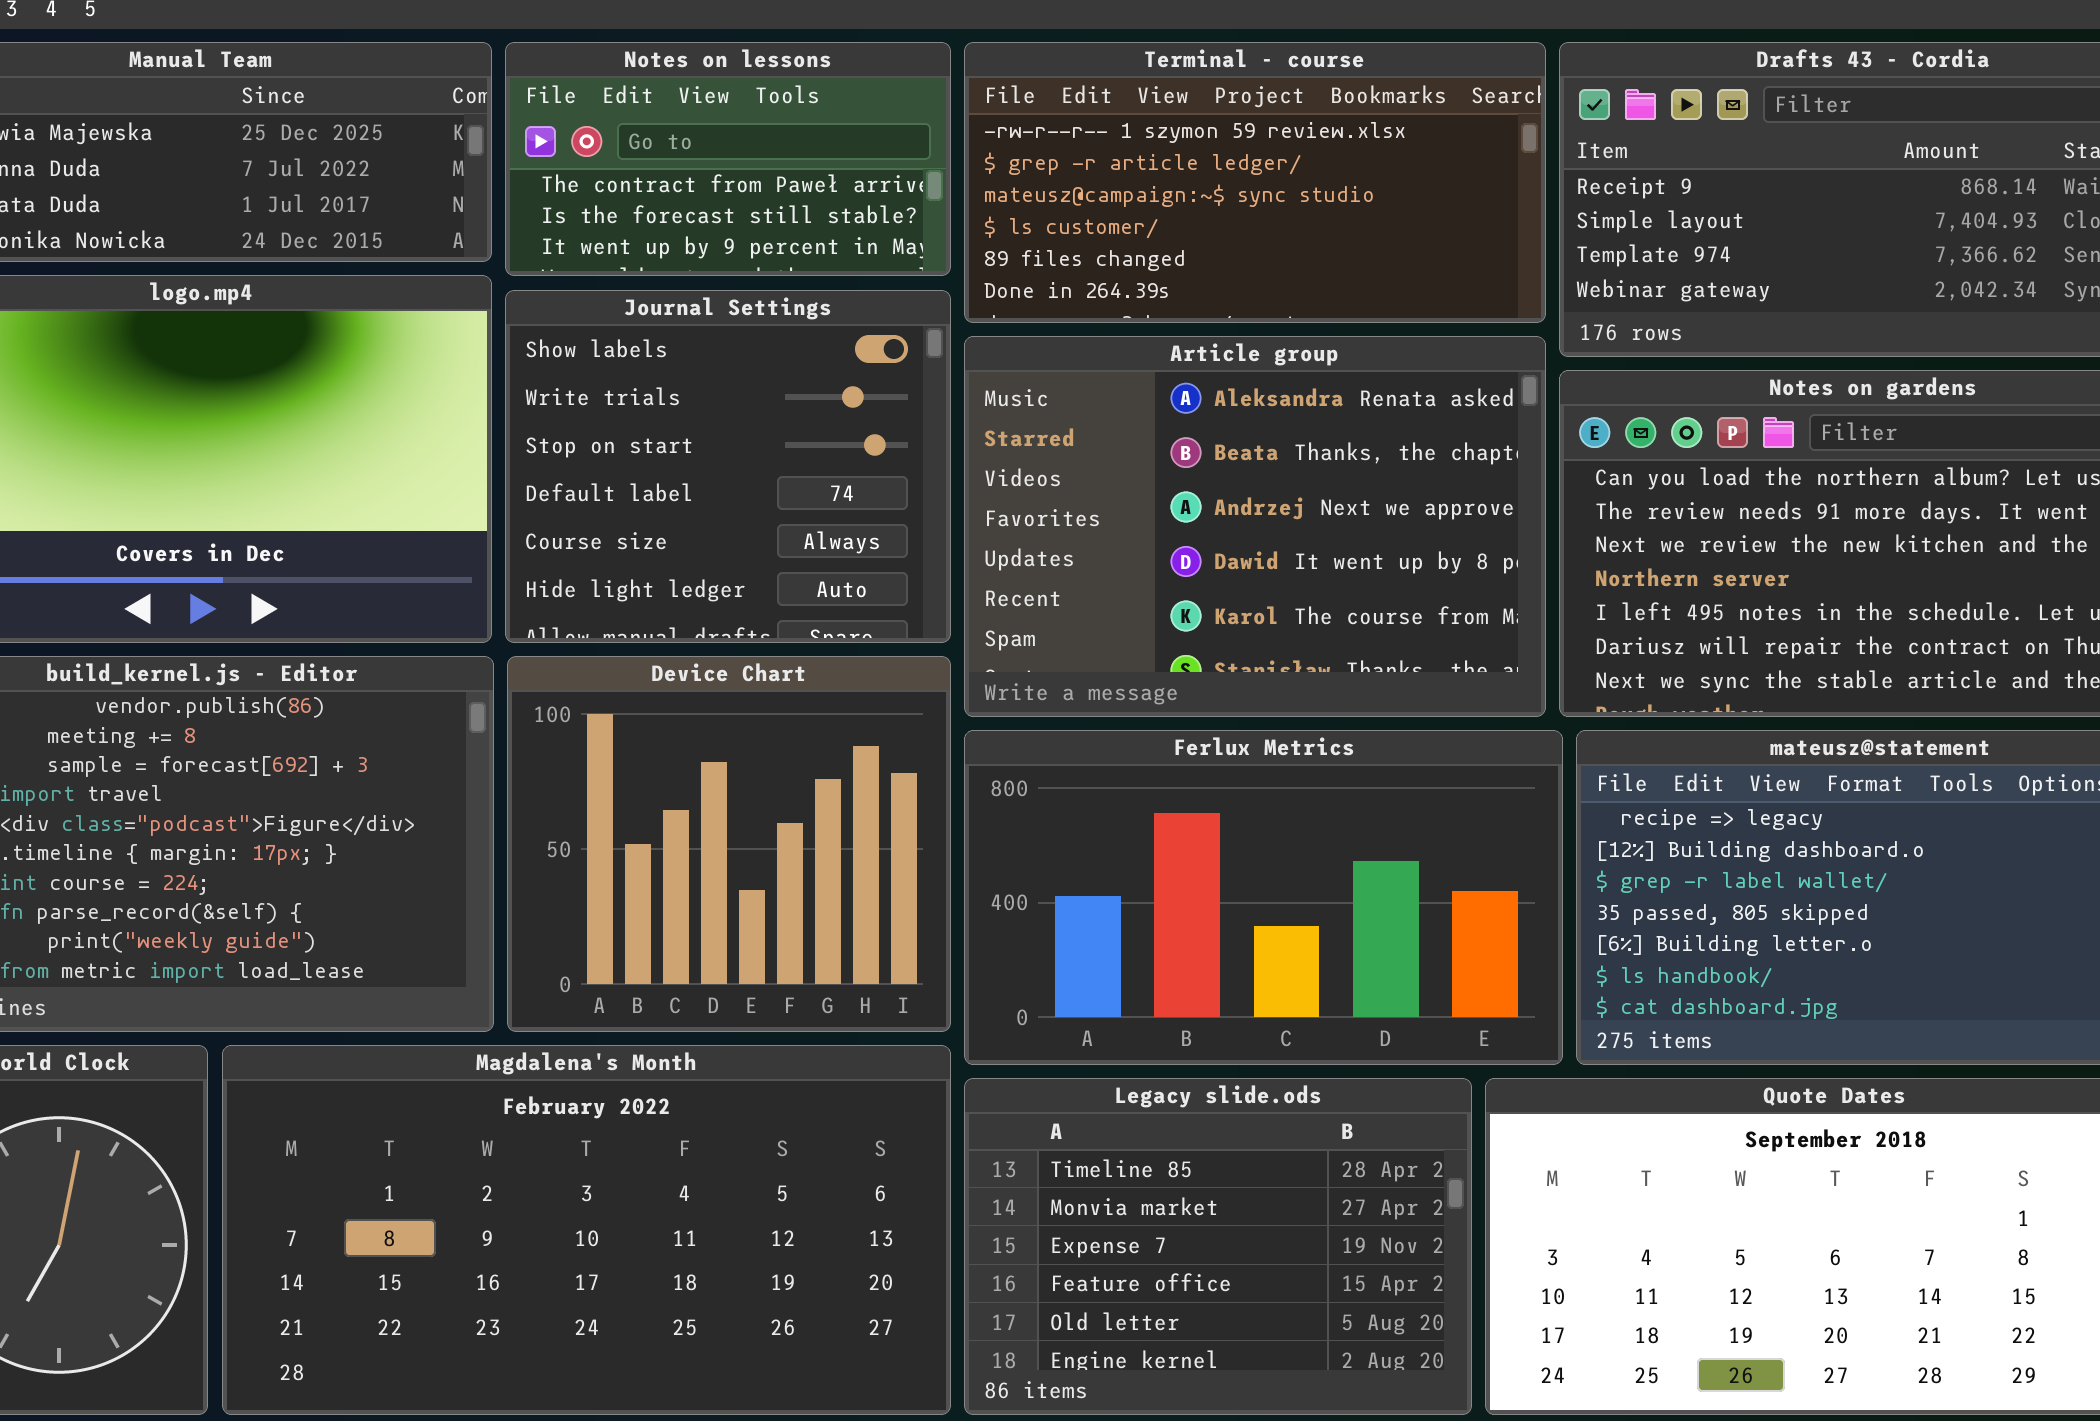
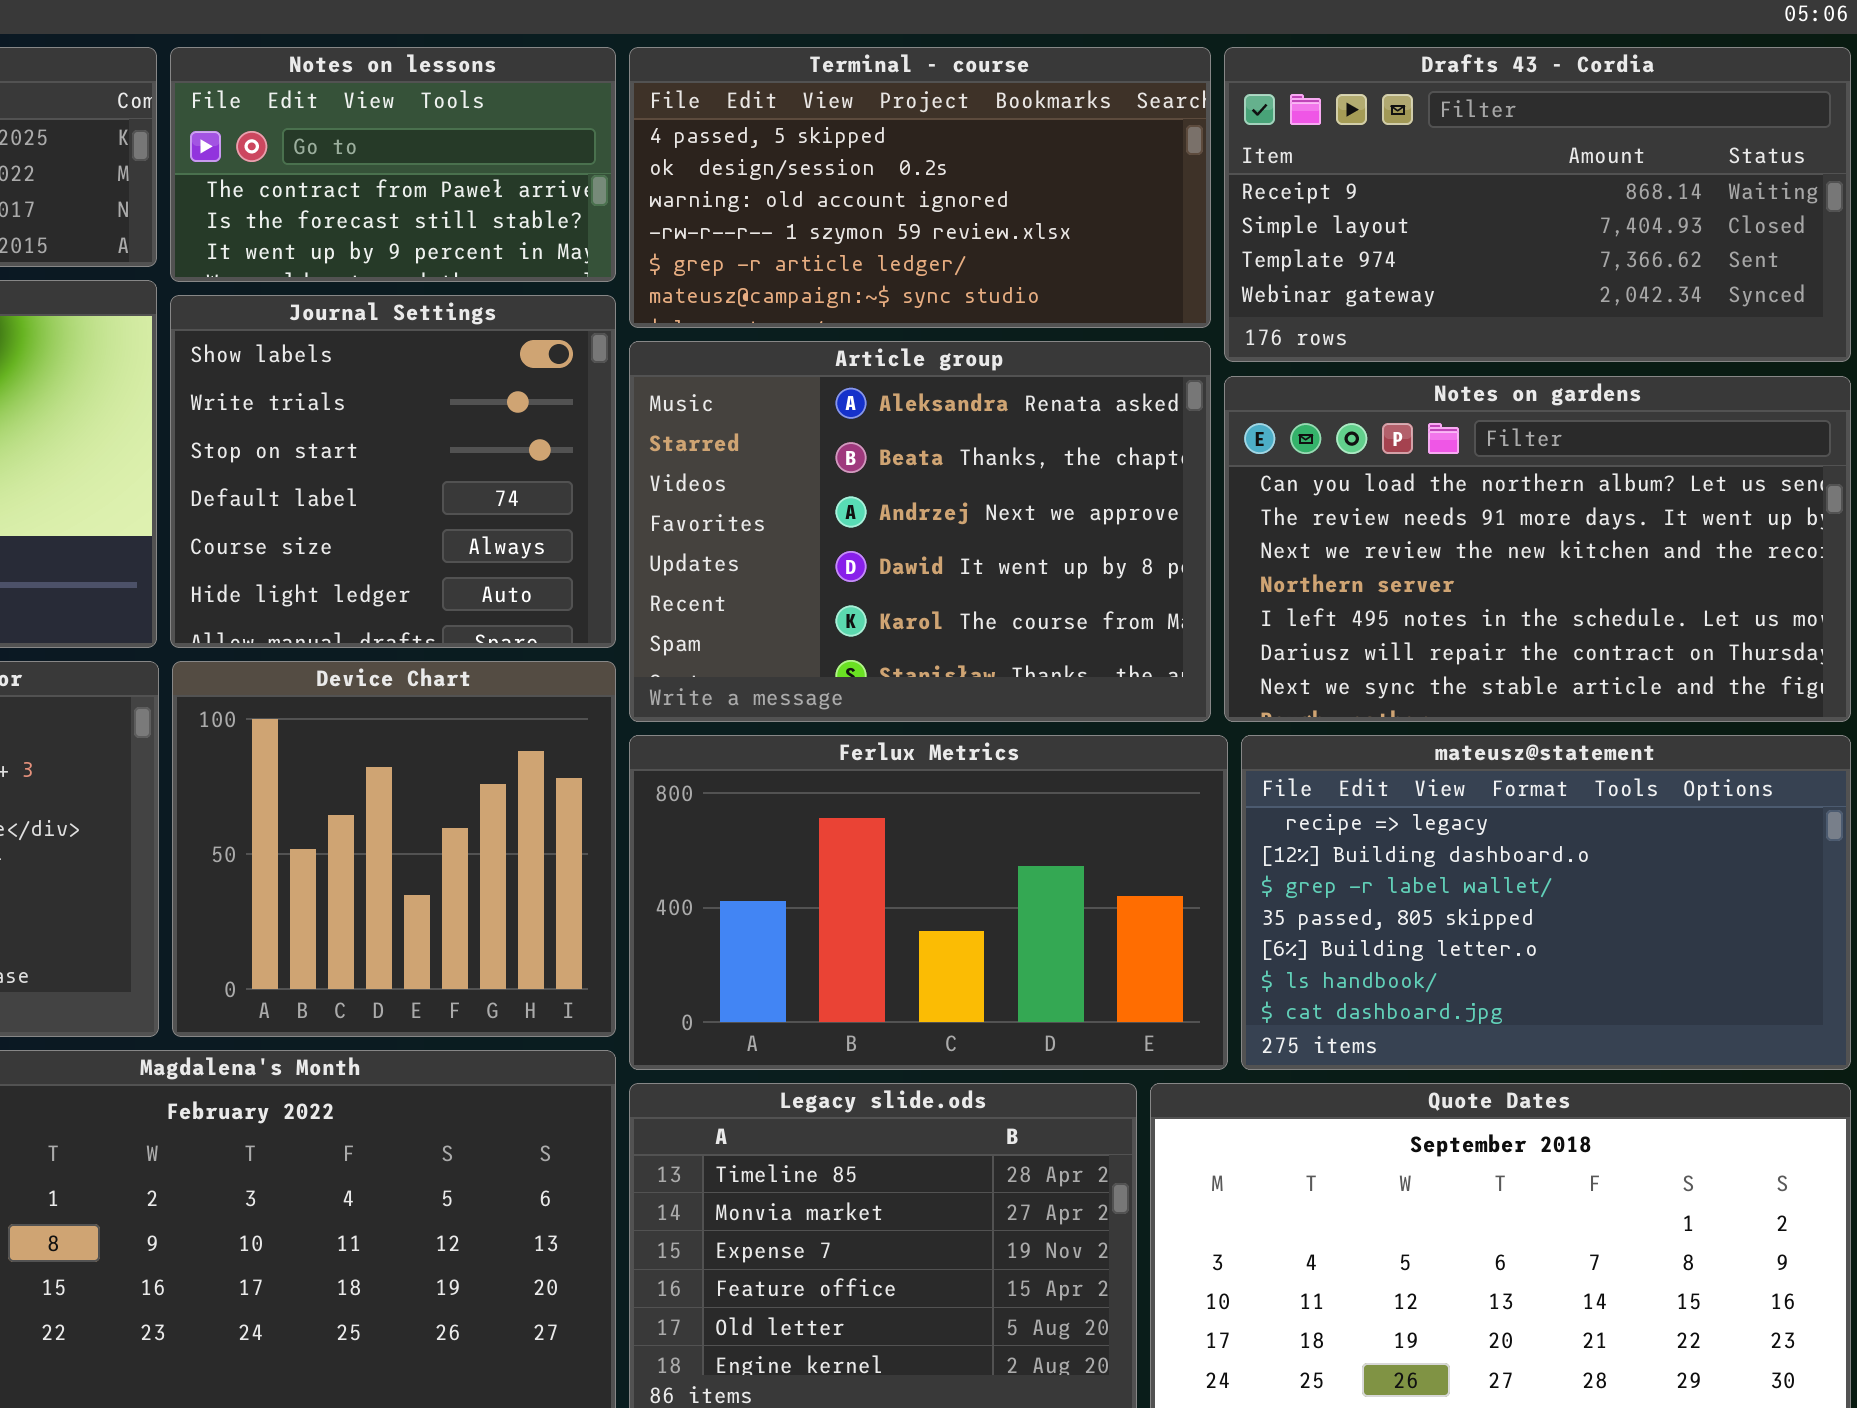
Terminal - course: [964,42,1546,323] -> [629,47,1211,328], scrolled up 3 rows

